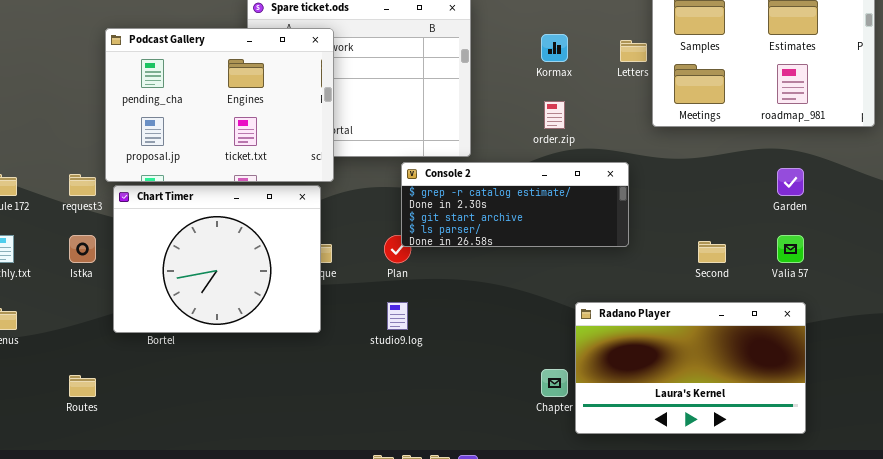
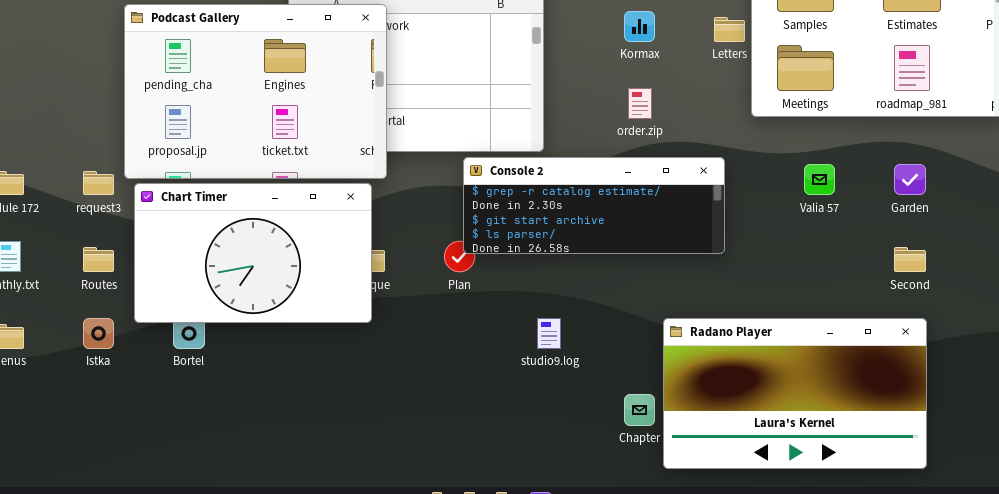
Chart Timer: [113,185,321,333] -> [134,183,372,323], resized
Istka: [69,235,96,263] -> [83,318,114,349], moved
Valia 57: [777,235,804,263] -> [804,164,835,195], moved
Second: [698,241,726,263] -> [894,247,926,272], moved
studio9.log: [387,302,408,330] -> [537,318,561,349], moved
Routes: [69,375,96,397] -> [83,247,114,272], moved

